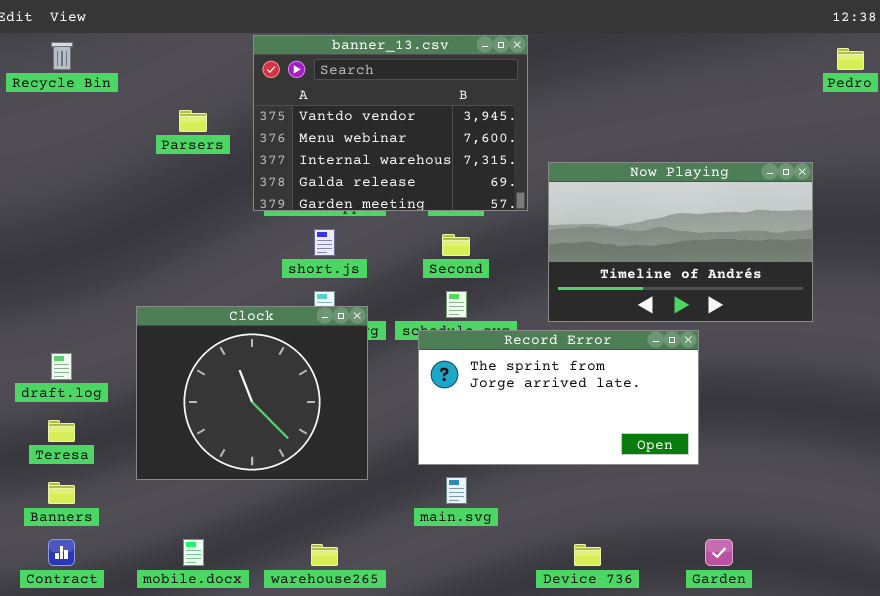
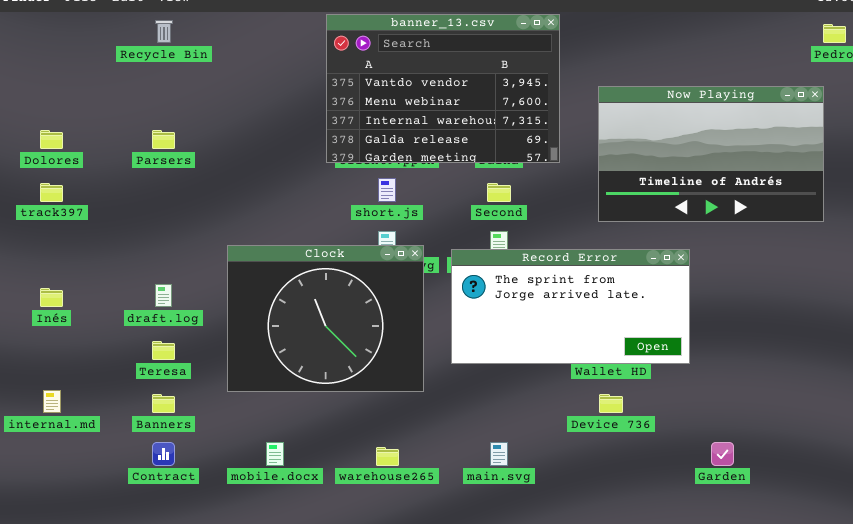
Parsers: [179,110,207,132] -> [152,130,175,149], moved
Now Playing: [548,162,813,322] -> [598,86,824,222], moved
Record Error: [418,330,699,465] -> [451,249,690,364], moved
main.svg: [446,477,467,504] -> [490,442,508,466], moved
Device 736: [574,544,601,566] -> [599,394,623,413], moved

